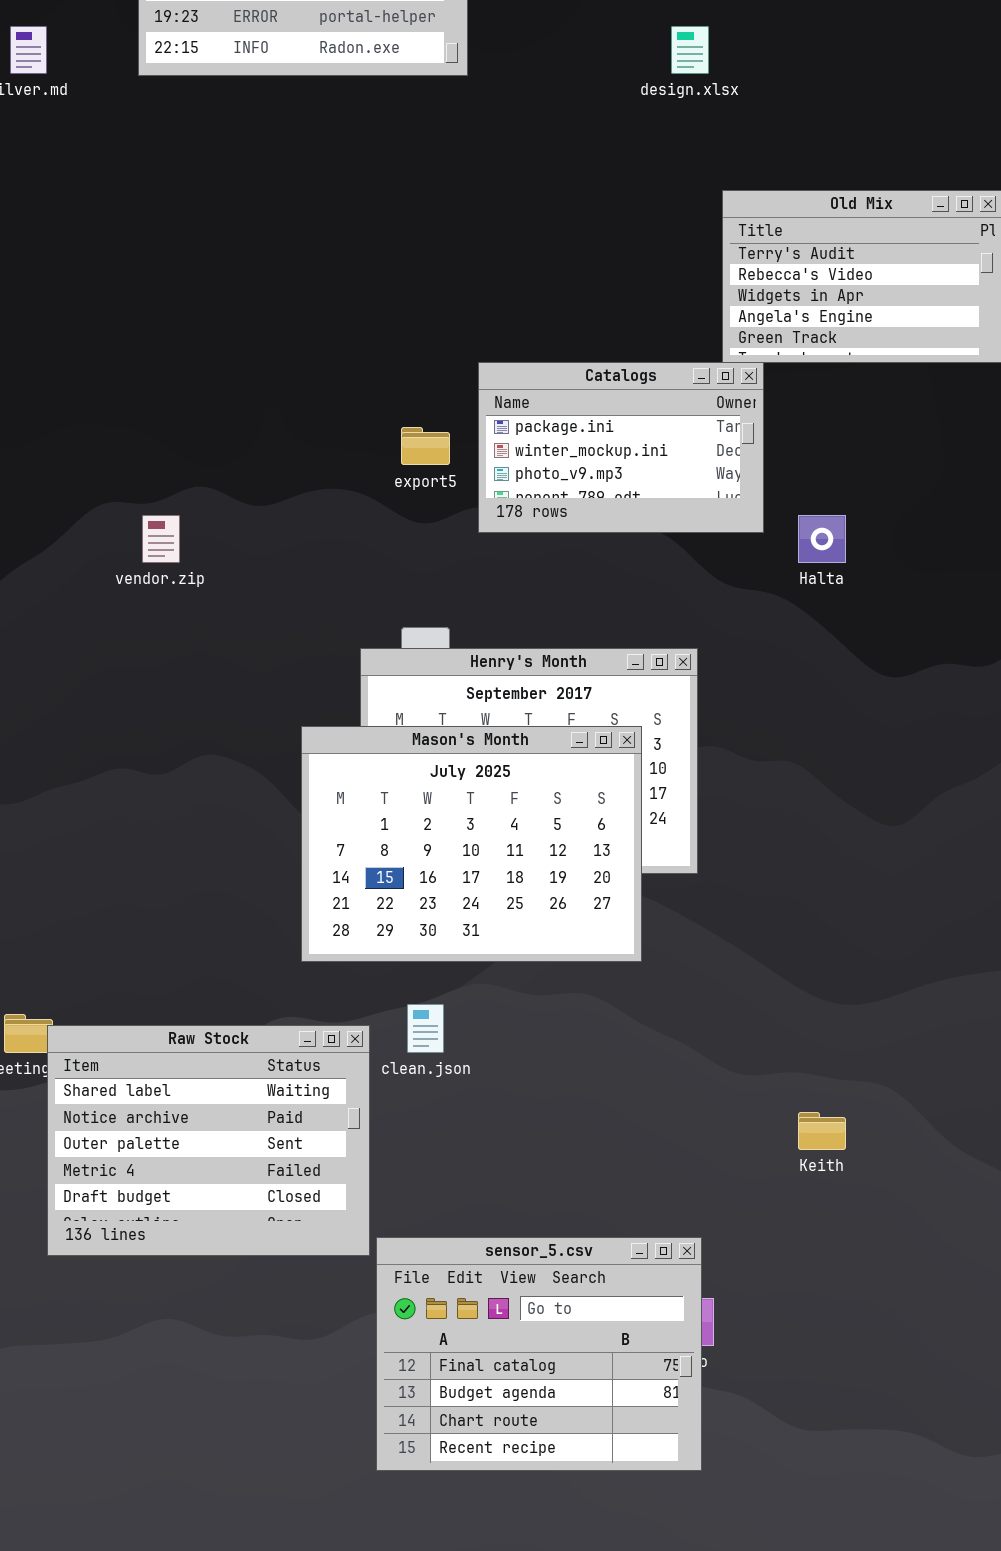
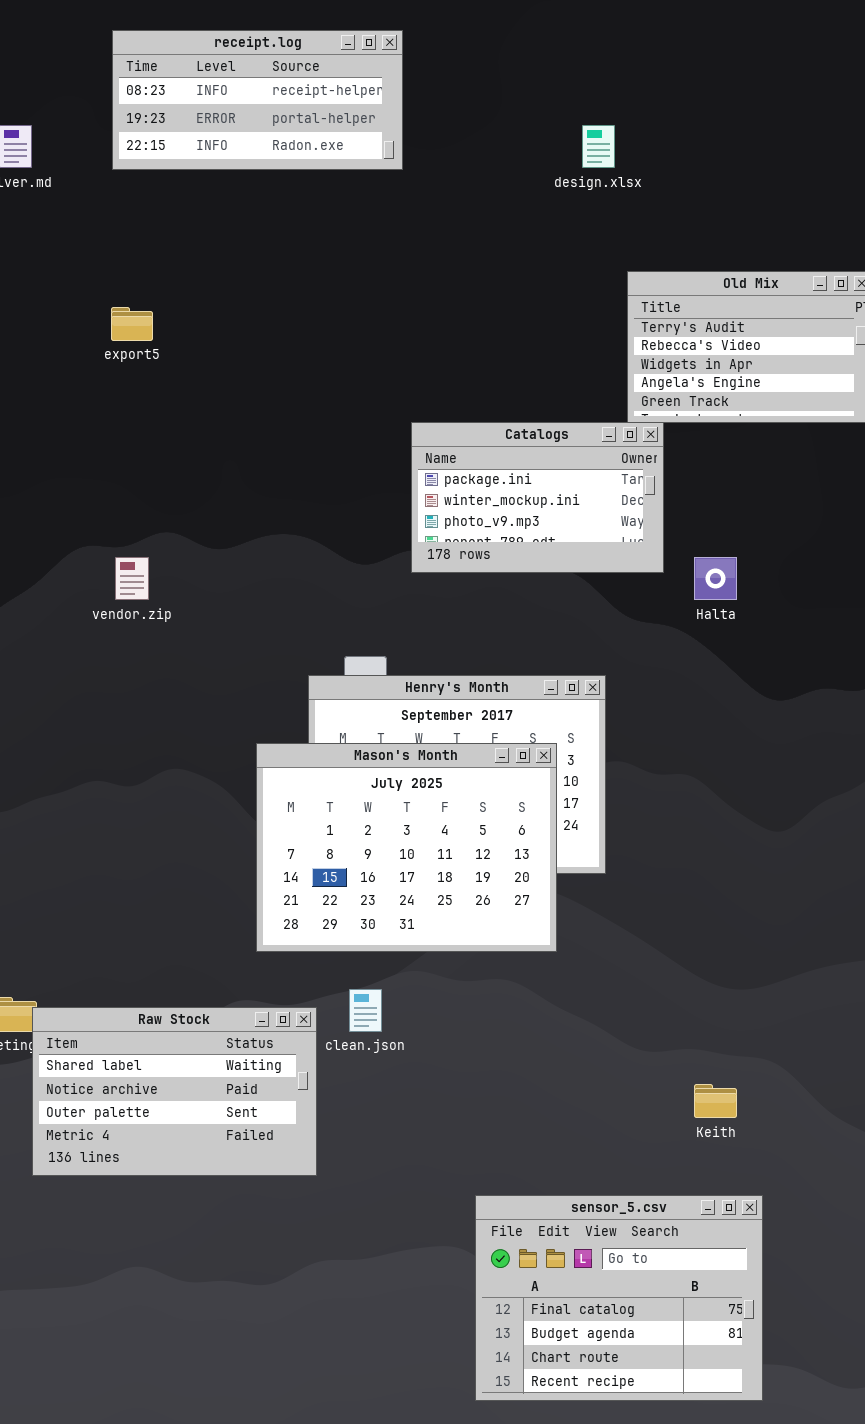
export5: [401,427,450,465] -> [111,307,153,341], moved
Raw Stock: [47,1025,370,1256] -> [32,1007,317,1176], resized
sensor_5.csv: [376,1237,702,1471] -> [475,1195,763,1401], moved

